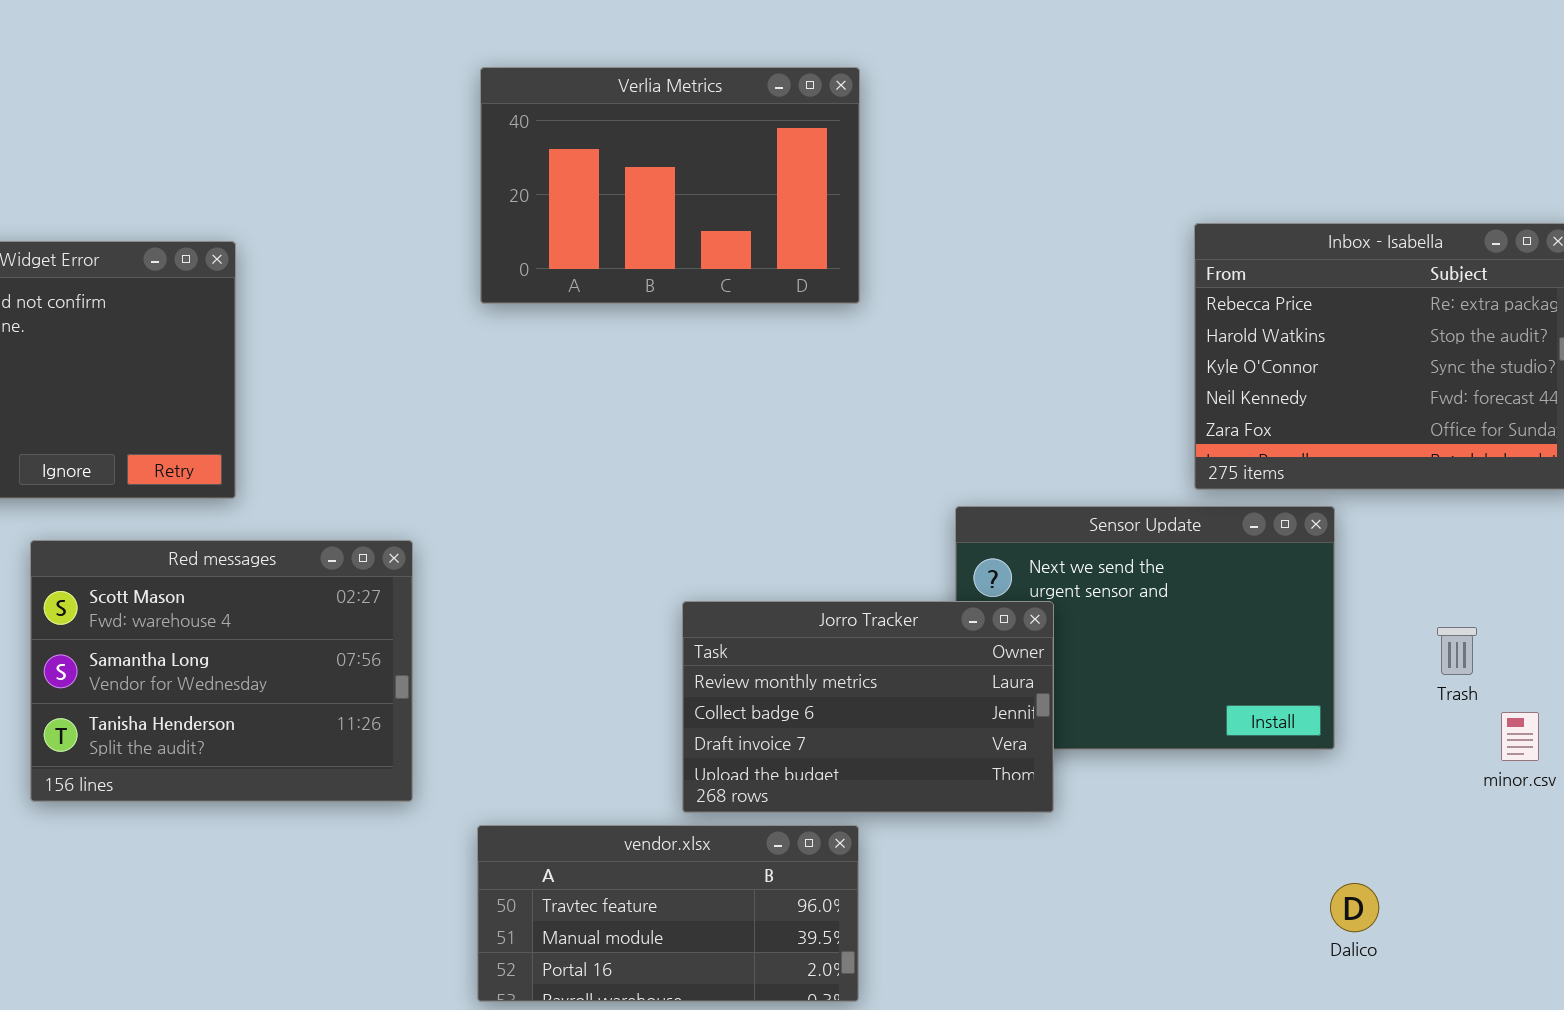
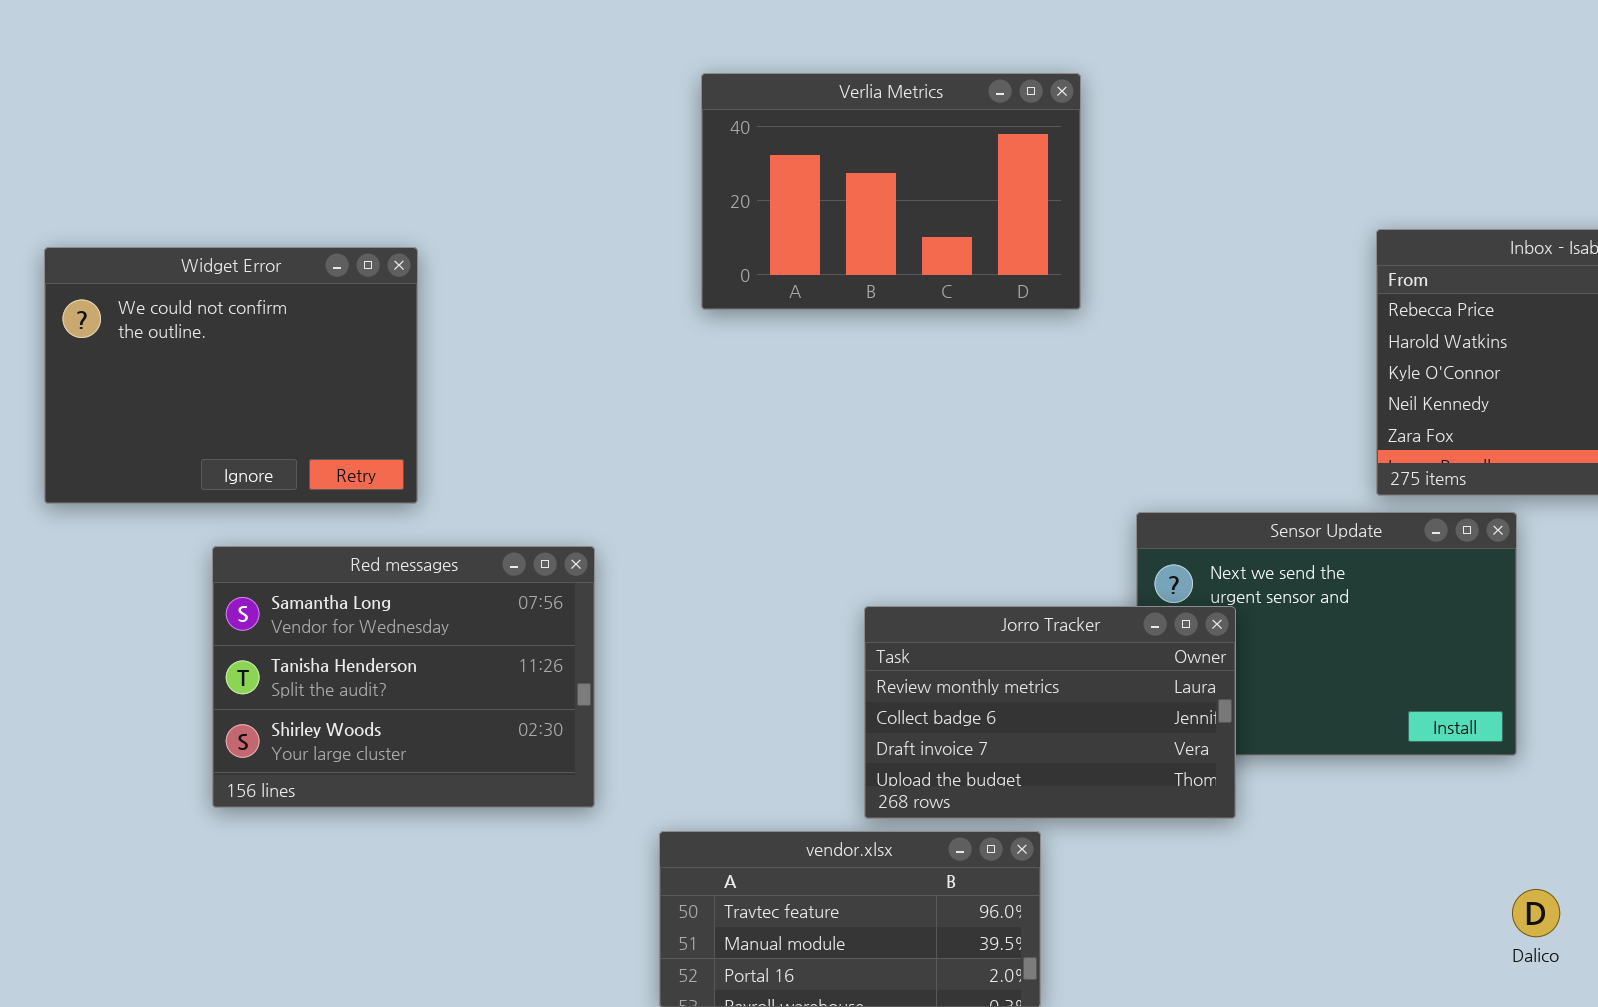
Verlia Metrics: [480,67,860,304] -> [701,73,1081,310], moved
Red messages: [30,540,413,802] -> [212,546,595,808], scrolled down 1 row

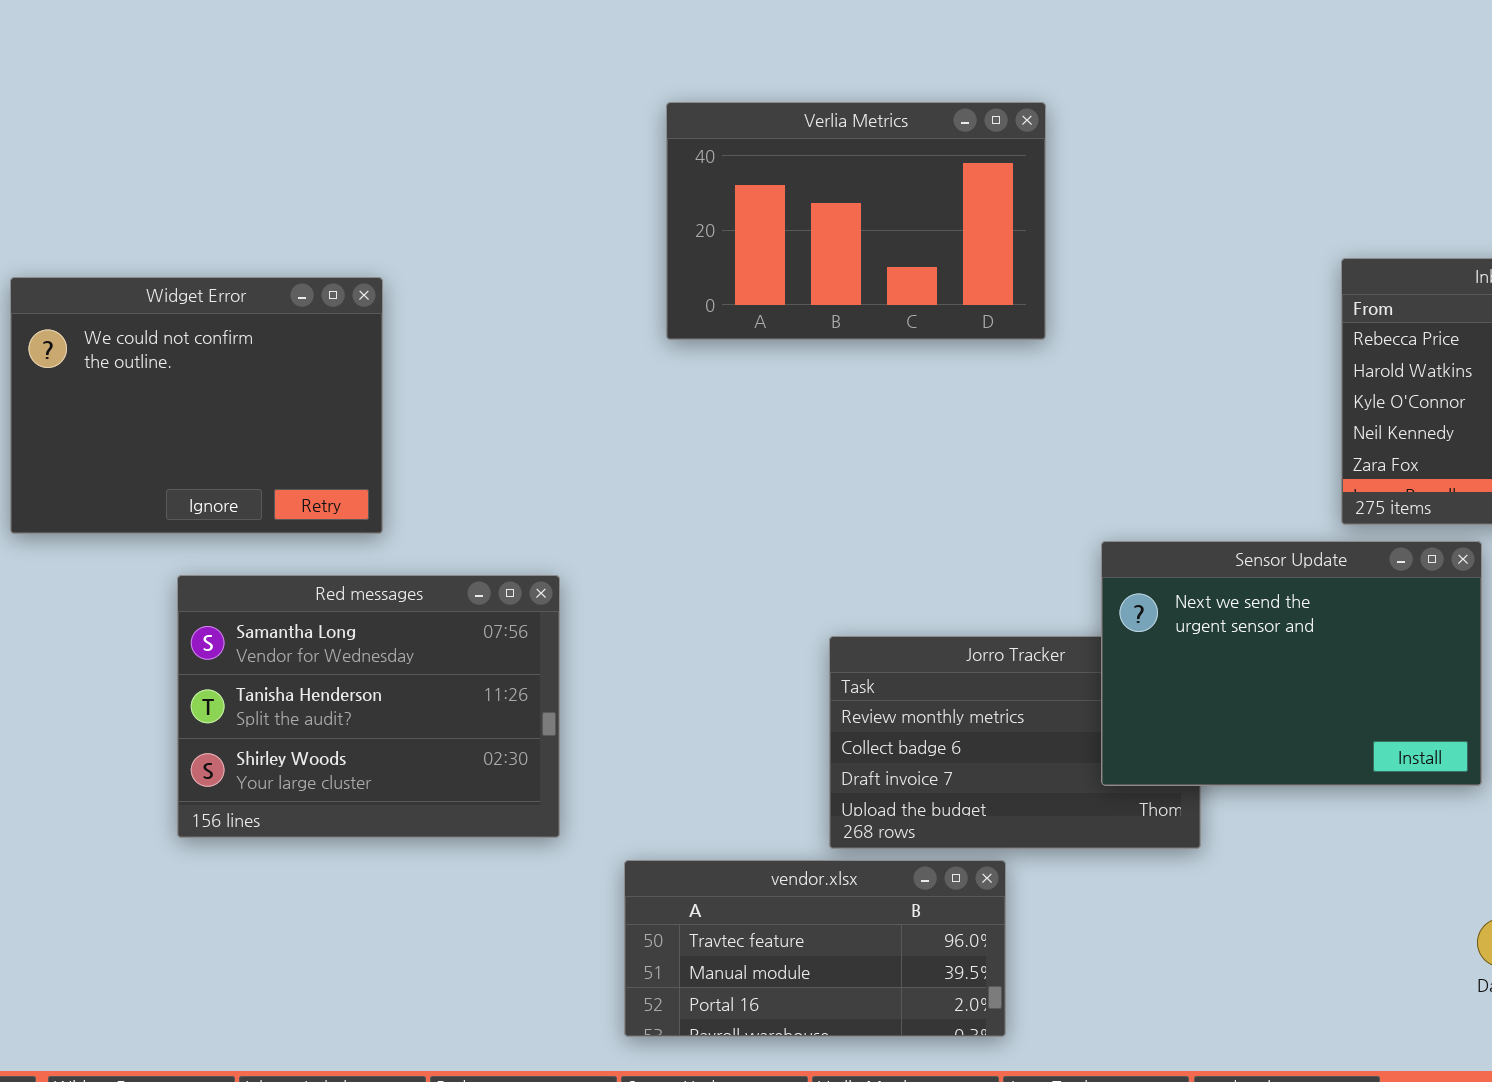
Sensor Update: [1136,512,1517,756] -> [1101,541,1482,786], raised

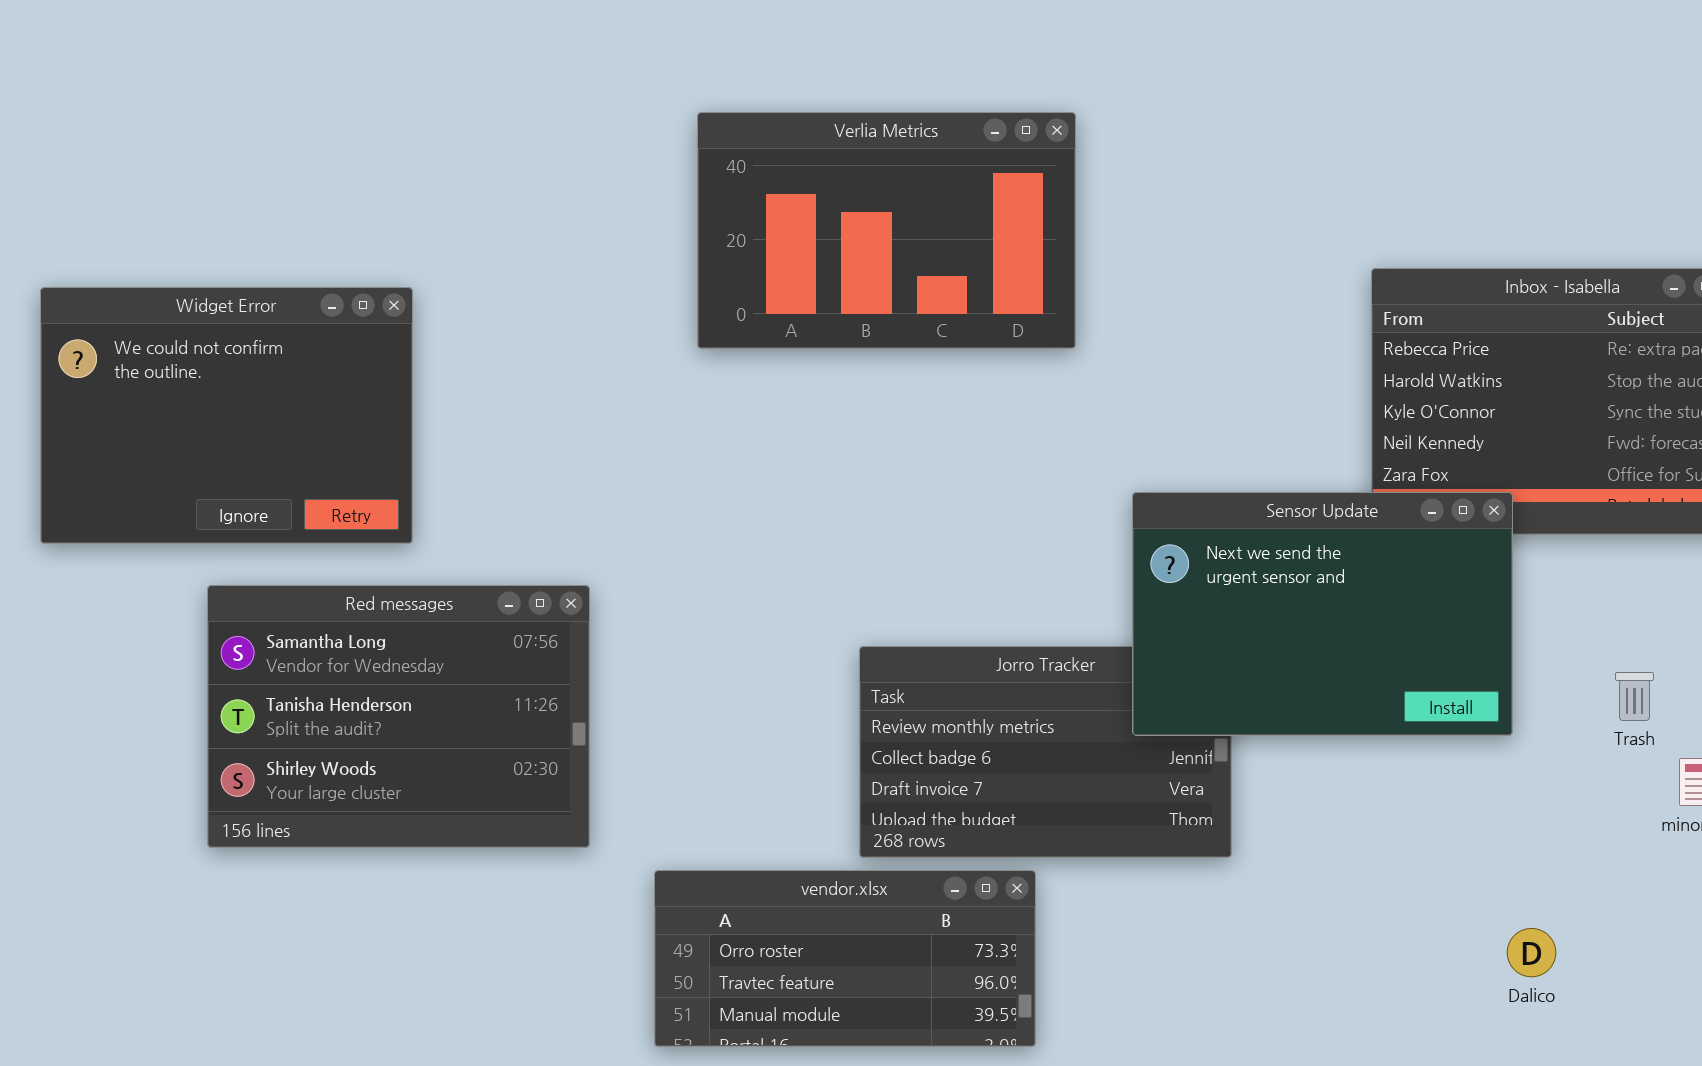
Sensor Update: [1101,541,1482,786] -> [1132,492,1513,736], moved
vendor.xlsx: [624,860,1006,1037] -> [654,870,1036,1047], scrolled up 1 row

